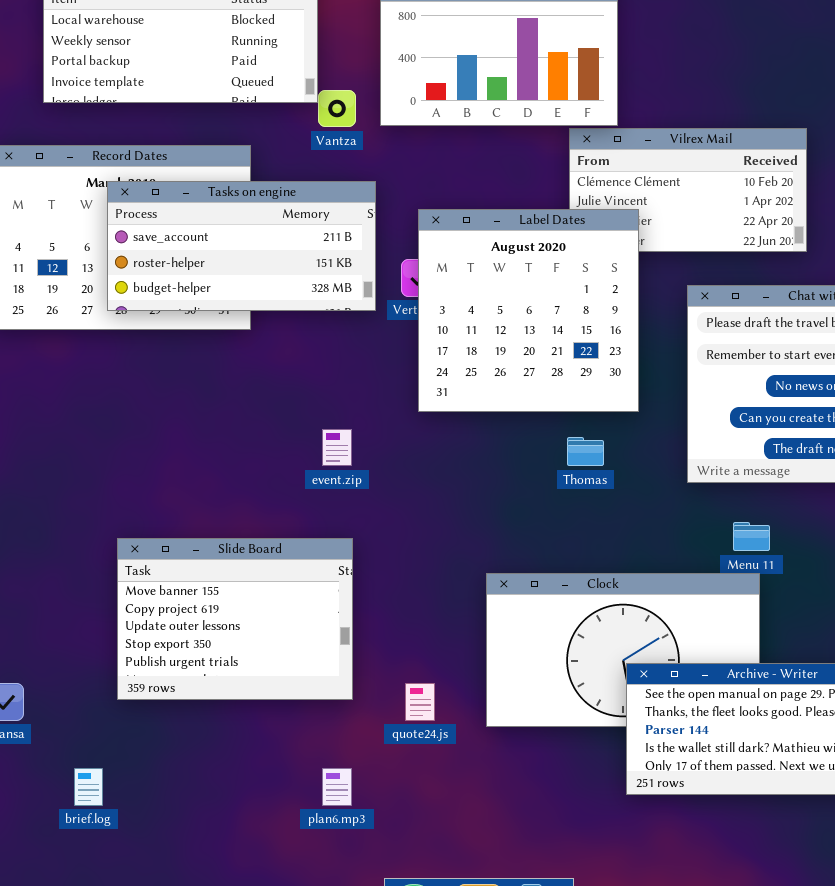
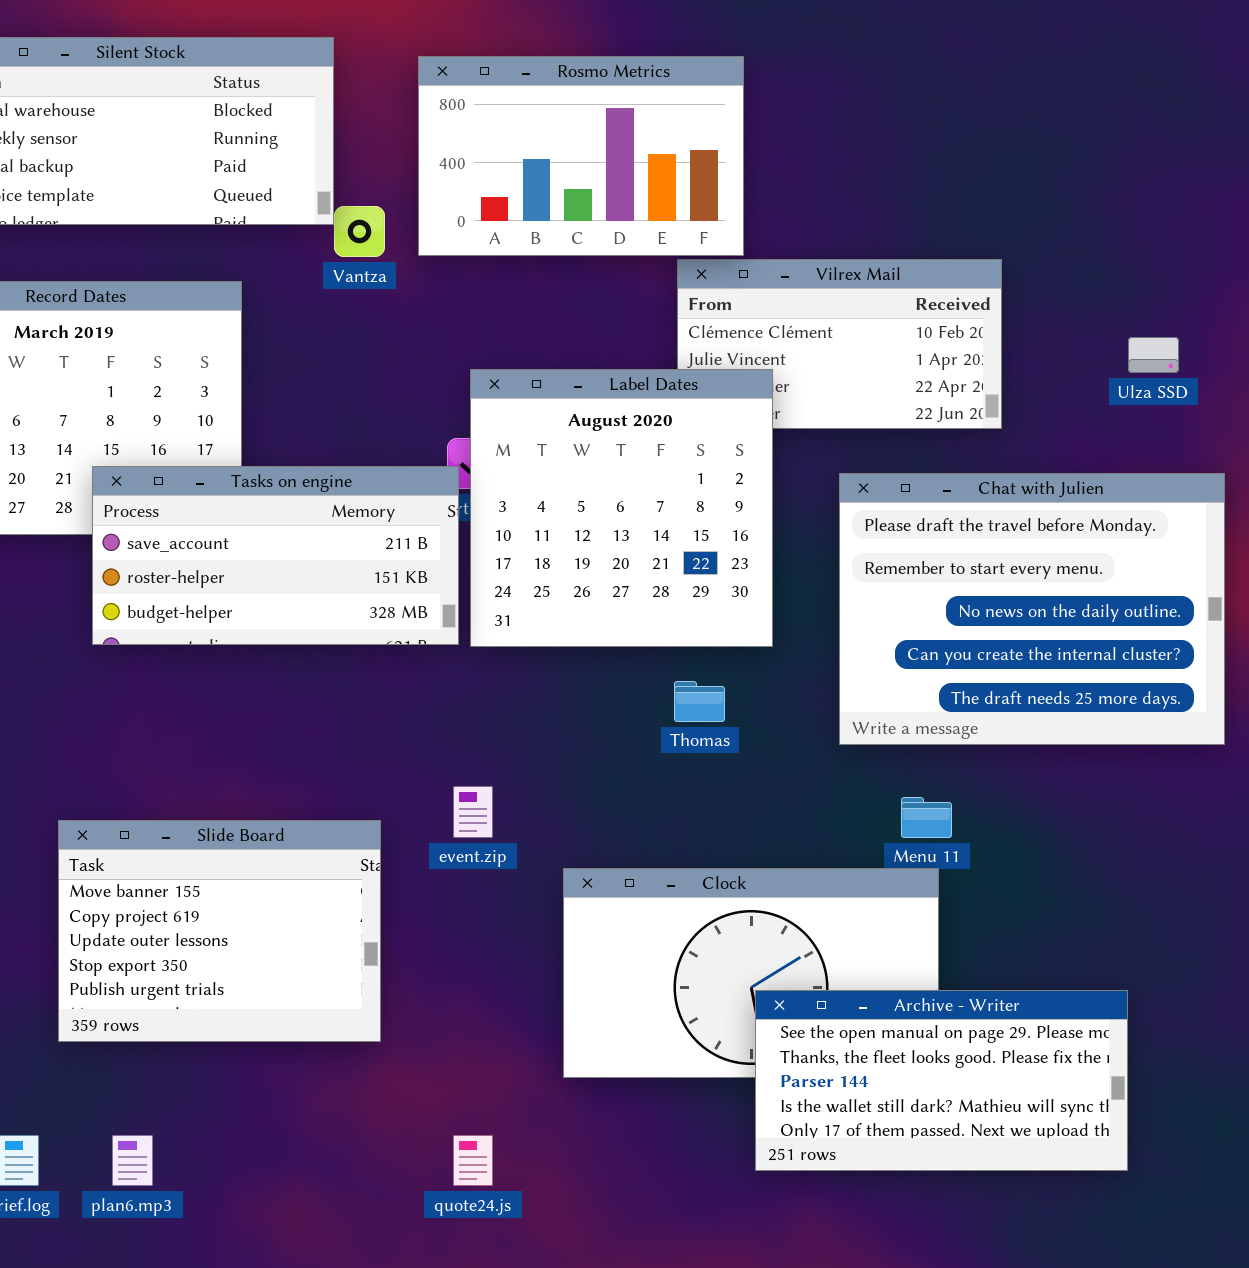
Tasks on engine: [107,181,376,311] -> [92,466,459,645], moved
event.zip: [322,429,352,466] -> [453,786,493,838], moved
quote24.js: [405,683,435,721] -> [453,1135,493,1186], moved
plan6.mp3: [322,768,352,806] -> [112,1135,153,1186], moved

